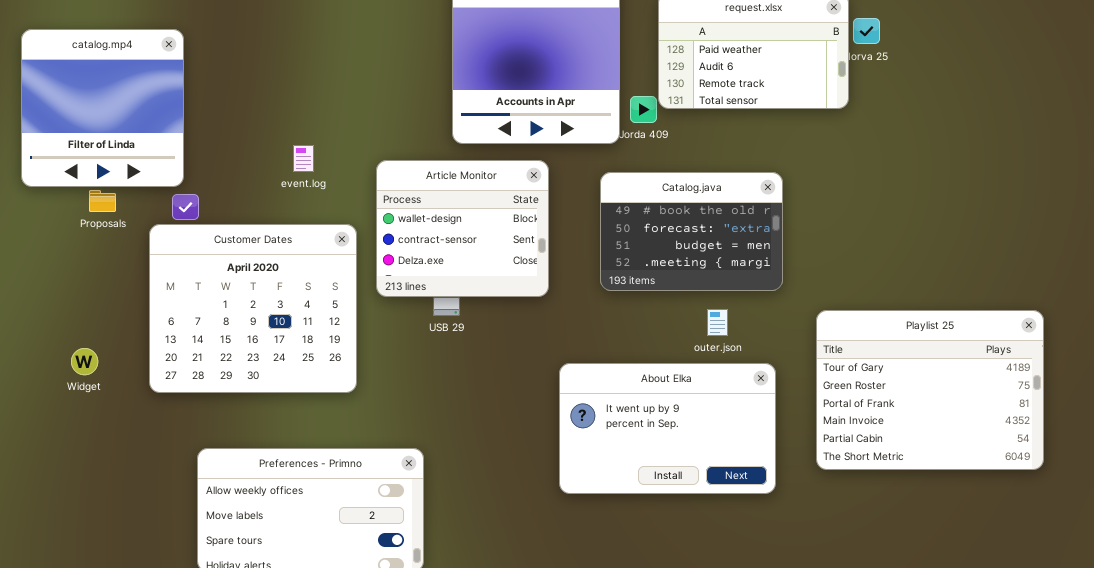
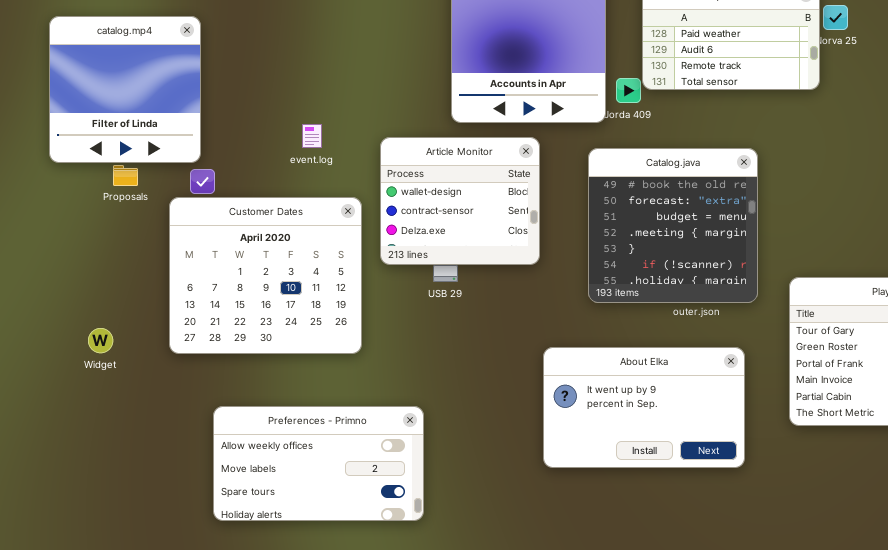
Catalog.java: [600,172,783,291] -> [588,148,758,303], resized
Widget: [71,348,98,375] -> [88,328,113,353], moved
About Elka: [559,363,776,494] -> [543,347,745,468], moved

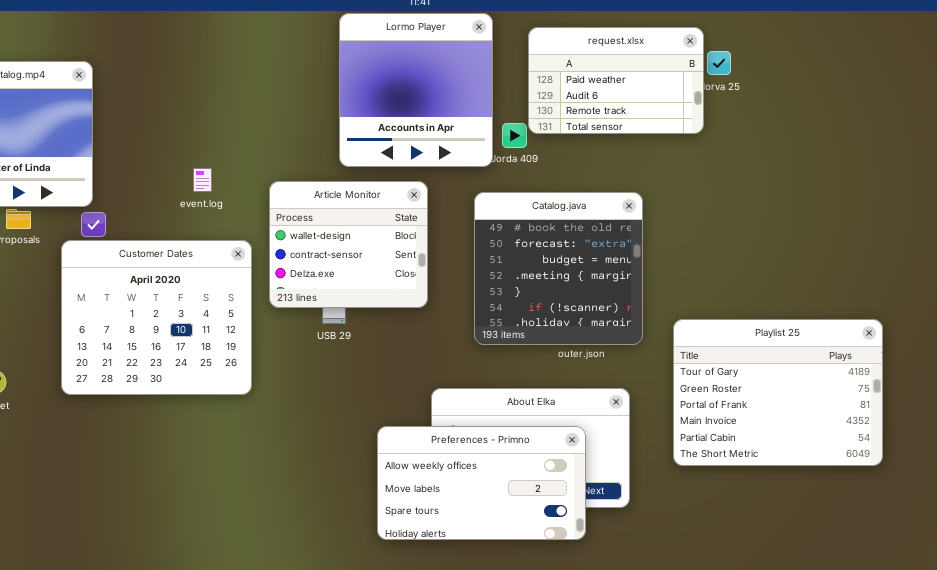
Preferences - Primno: [213,406,424,521] -> [377,426,586,540], moved

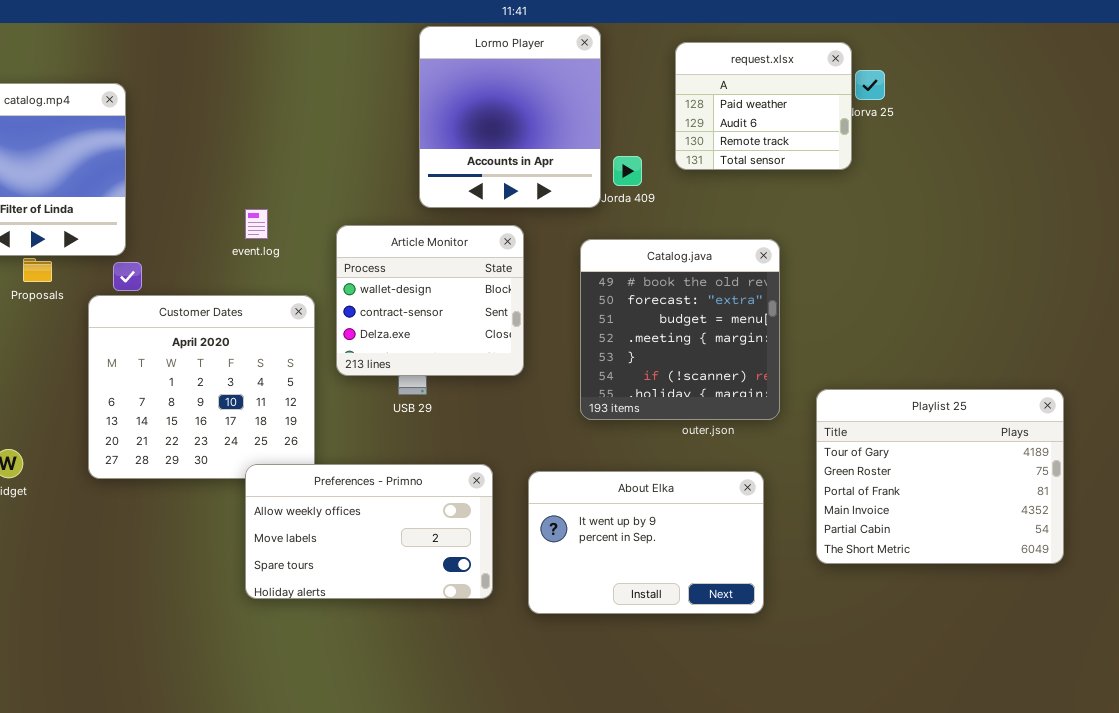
request.xlsx: [528,27,704,134] -> [675,42,852,170], resized
Preferences - Primno: [377,426,586,540] -> [245,464,493,599], moved

